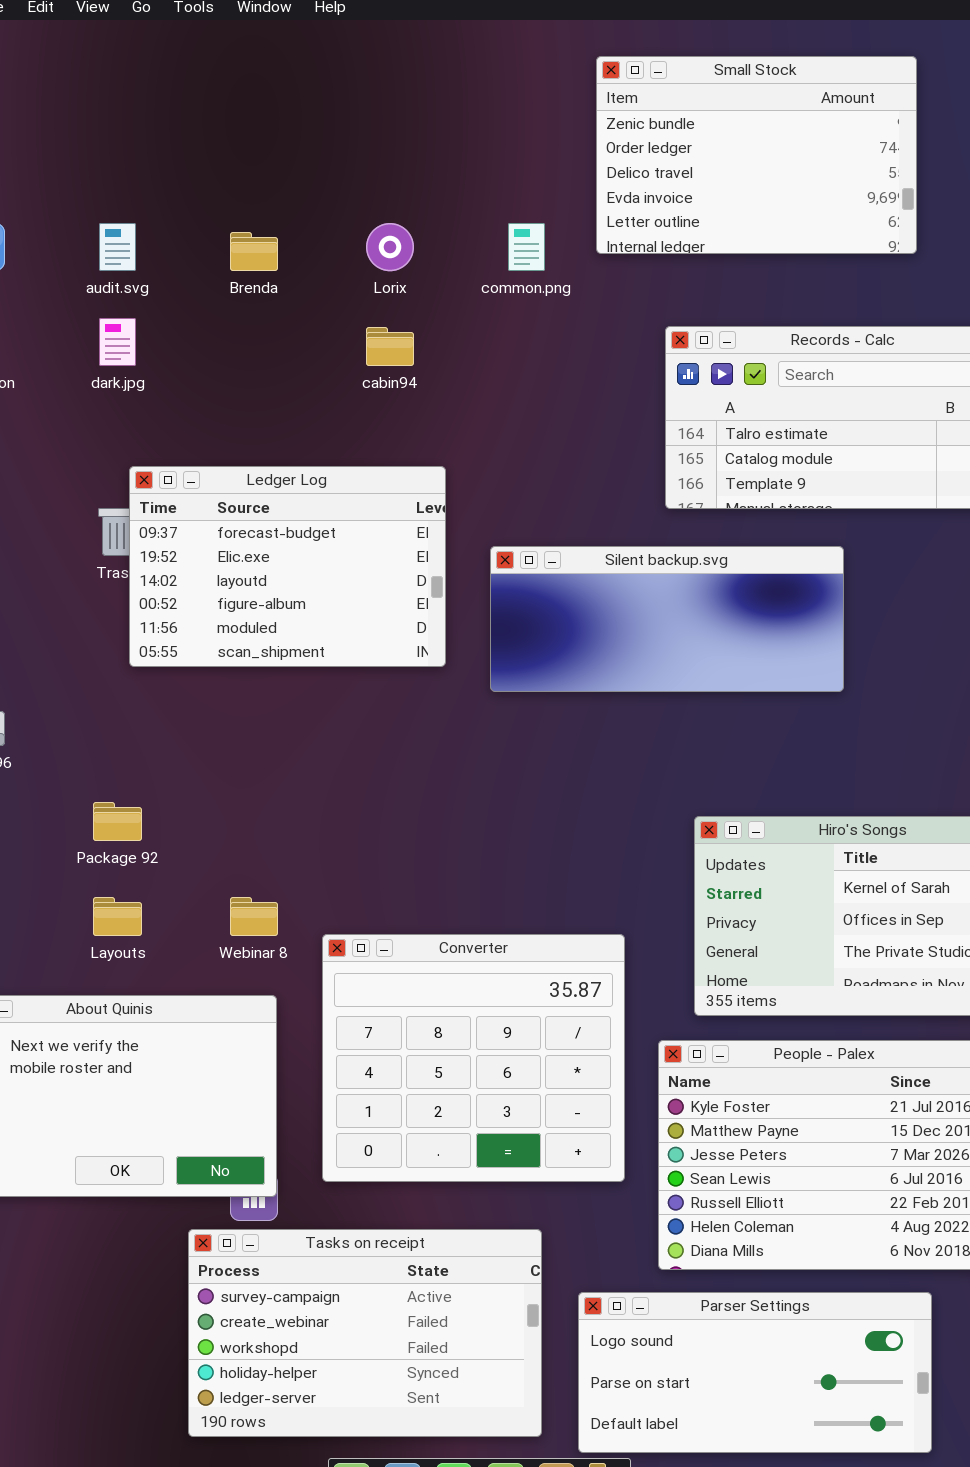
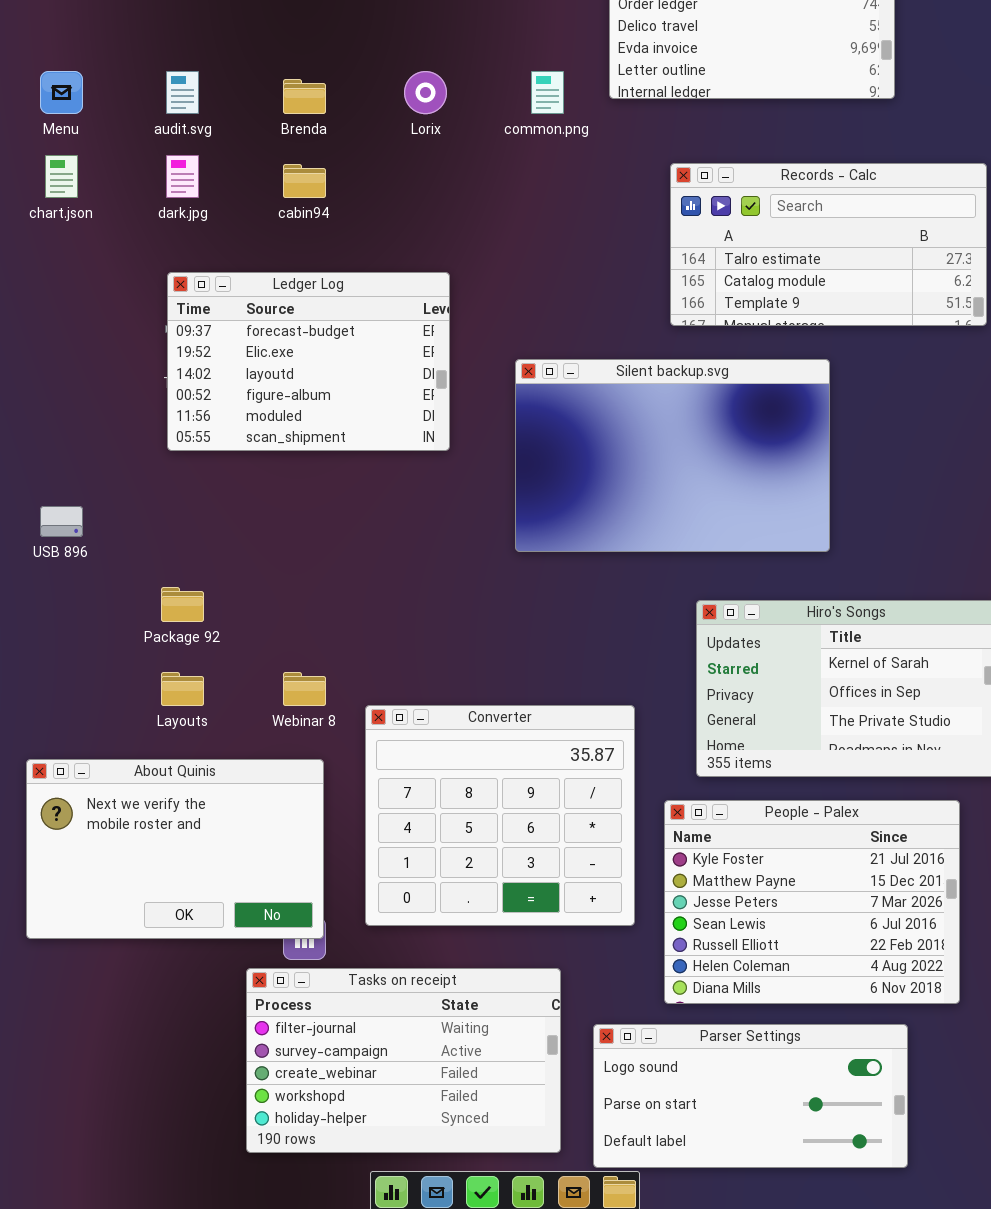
cabin94: [366,327,414,366] -> [283,164,326,198], moved
Ledger Log: [129,466,446,667] -> [167,272,450,451], moved
Silent backup.svg: [490,546,844,692] -> [515,359,830,552], resized
Tasks on receipt: [188,1229,542,1437] -> [246,968,561,1153], scrolled up 1 row

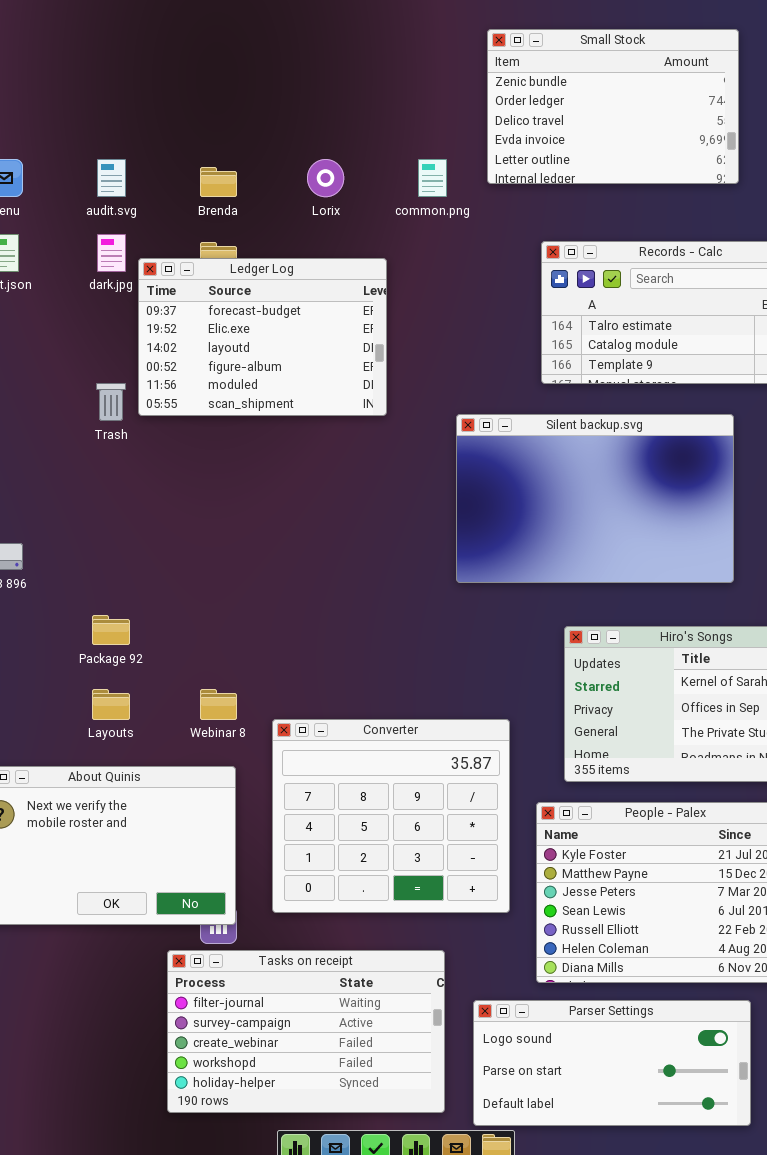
Ledger Log: [167,272,450,451] -> [138,258,387,416], moved
Silent backup.svg: [515,359,830,552] -> [456,414,734,583], moved

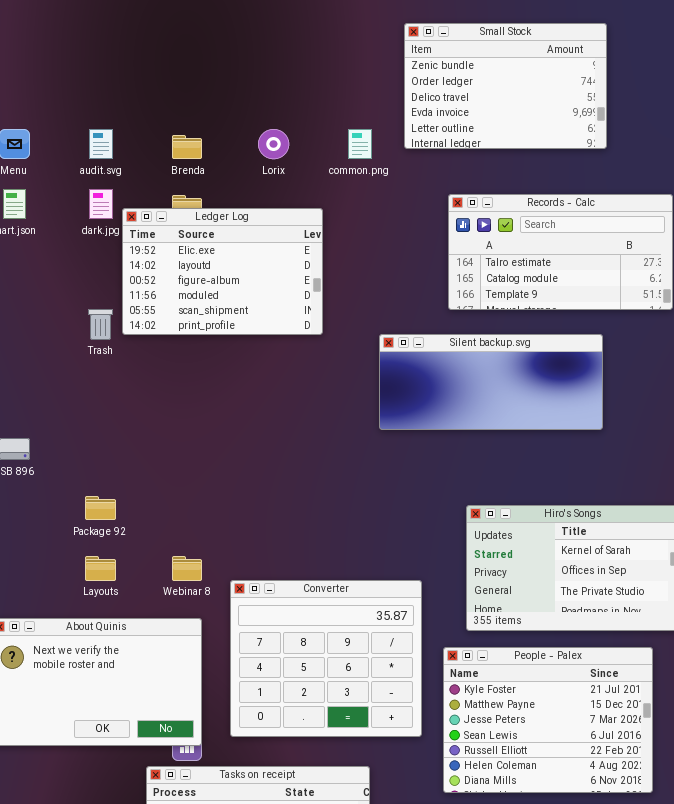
Ledger Log: [138,258,387,416] -> [122,208,323,335], scrolled down 1 row
Silent backup.svg: [456,414,734,583] -> [379,334,603,430], resized

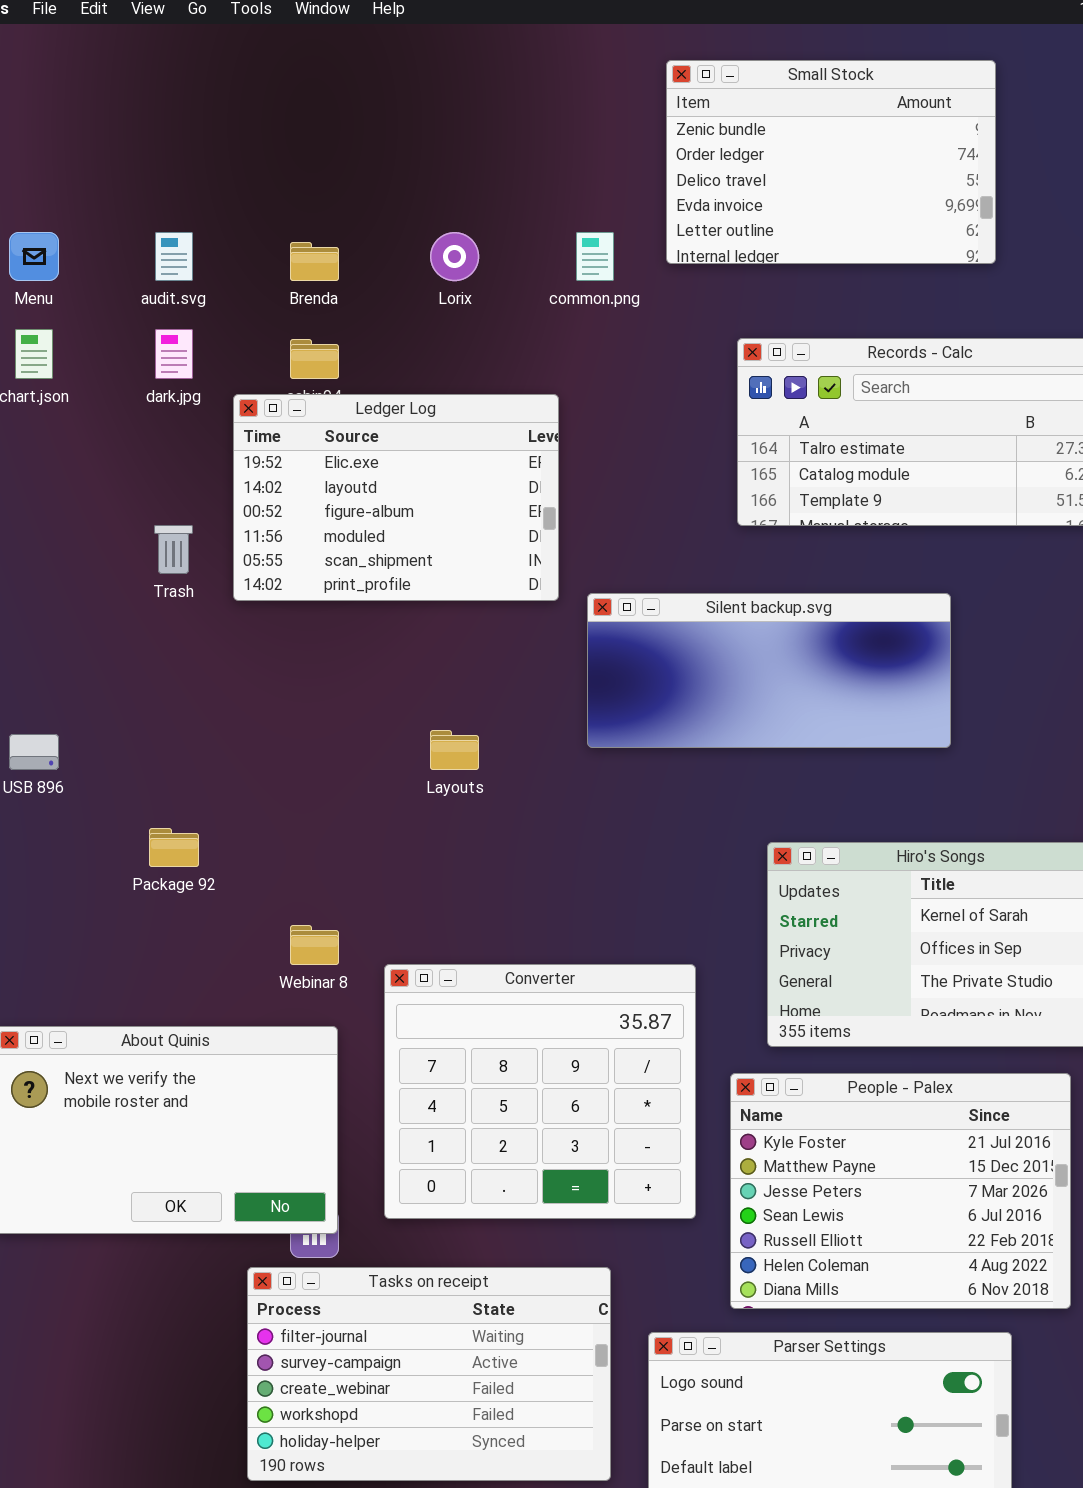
Ledger Log: [122,208,323,335] -> [233,394,559,601], moved
Silent backup.svg: [379,334,603,430] -> [587,593,951,748], moved
Layouts: [85,556,116,581] -> [430,730,479,770], moved

